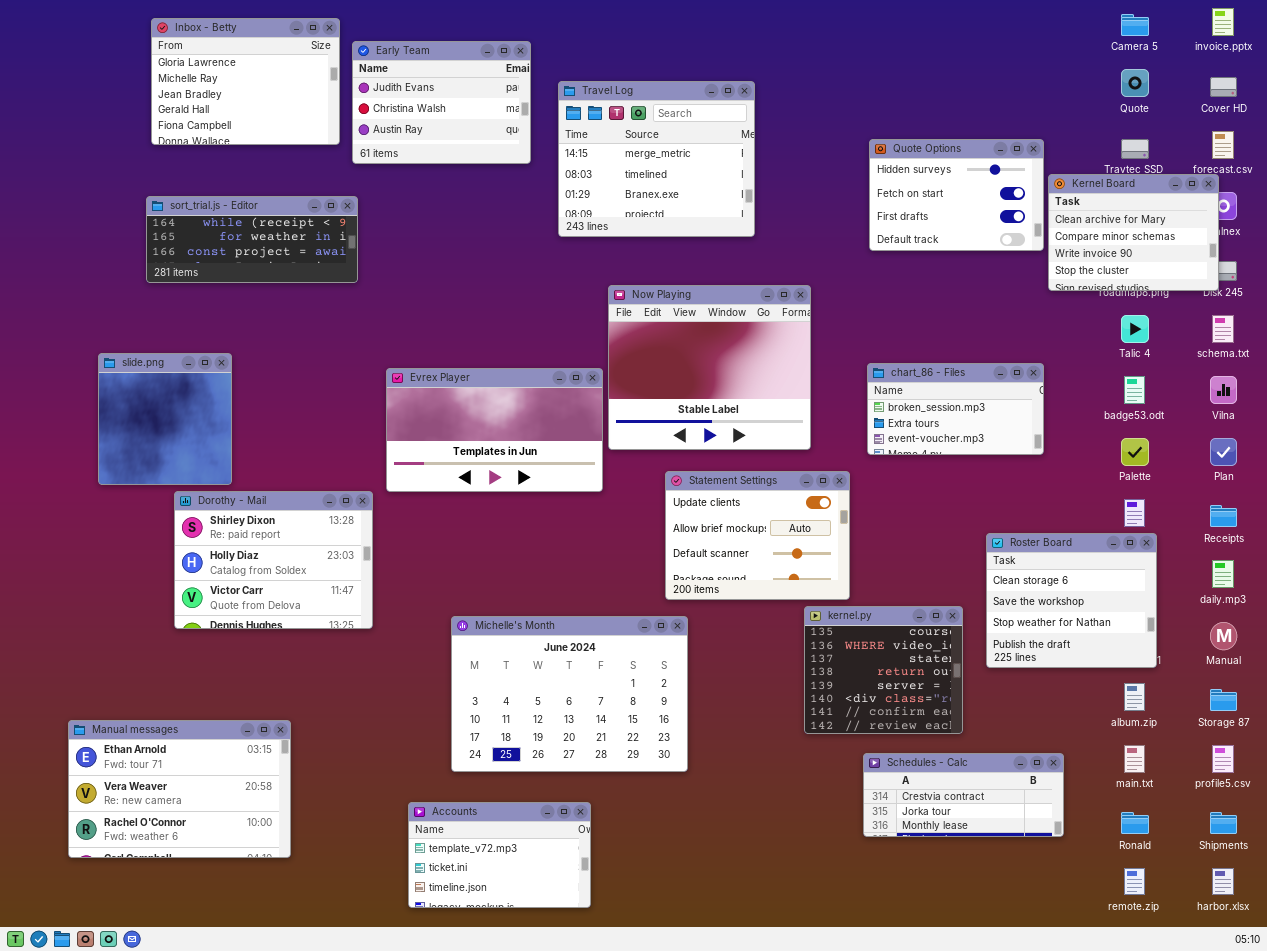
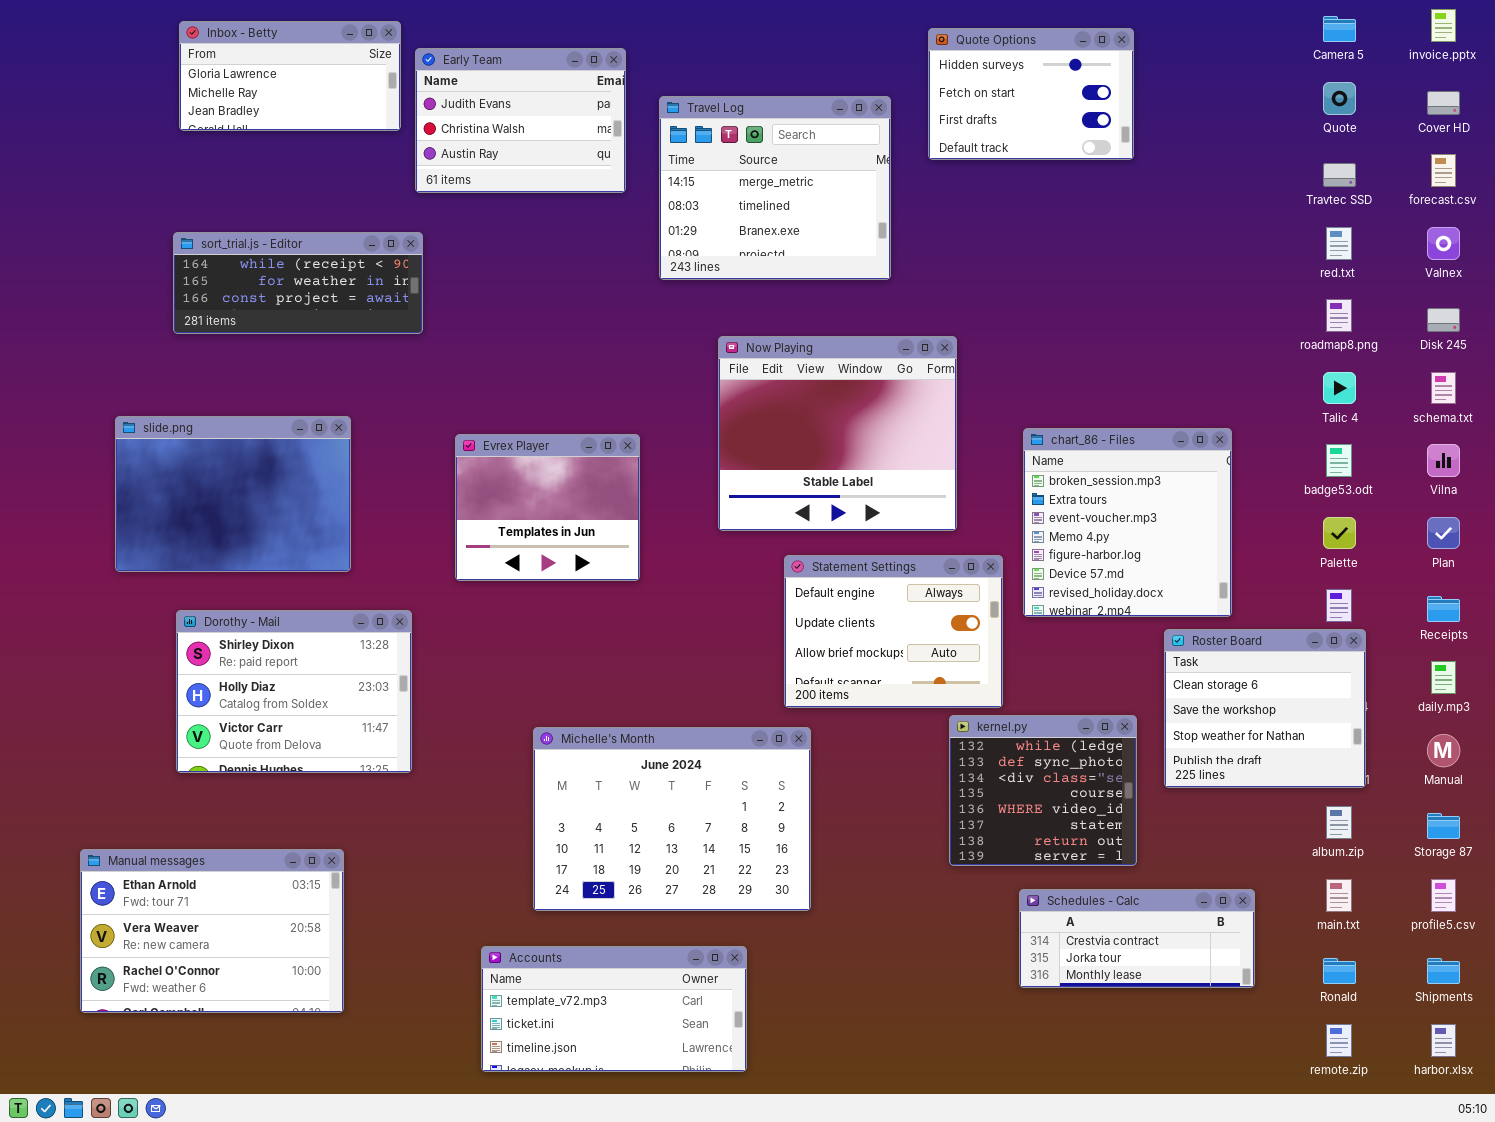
Inbox - Betty: [151,18,340,145] -> [179,21,401,131], resized
Quote Options: [869,139,1044,251] -> [928,28,1134,160], moved
Kernel Board: [1048,174,1219,291] -> none, closed
slide.png: [98,353,232,485] -> [115,416,351,572], resized
chart_86 - Files: [867,363,1044,455] -> [1023,428,1232,617], resized
Evrex Player: [386,368,603,492] -> [455,434,640,581], resized
Statement Settings: [665,471,850,600] -> [784,555,1003,708], scrolled up 1 row
Dorothy - Mail: [174,491,373,629] -> [176,610,412,773], moved
kernel.py: [804,606,963,734] -> [949,715,1137,866], scrolled up 3 rows
Accounts: [408,802,591,908] -> [481,946,747,1072], resized

